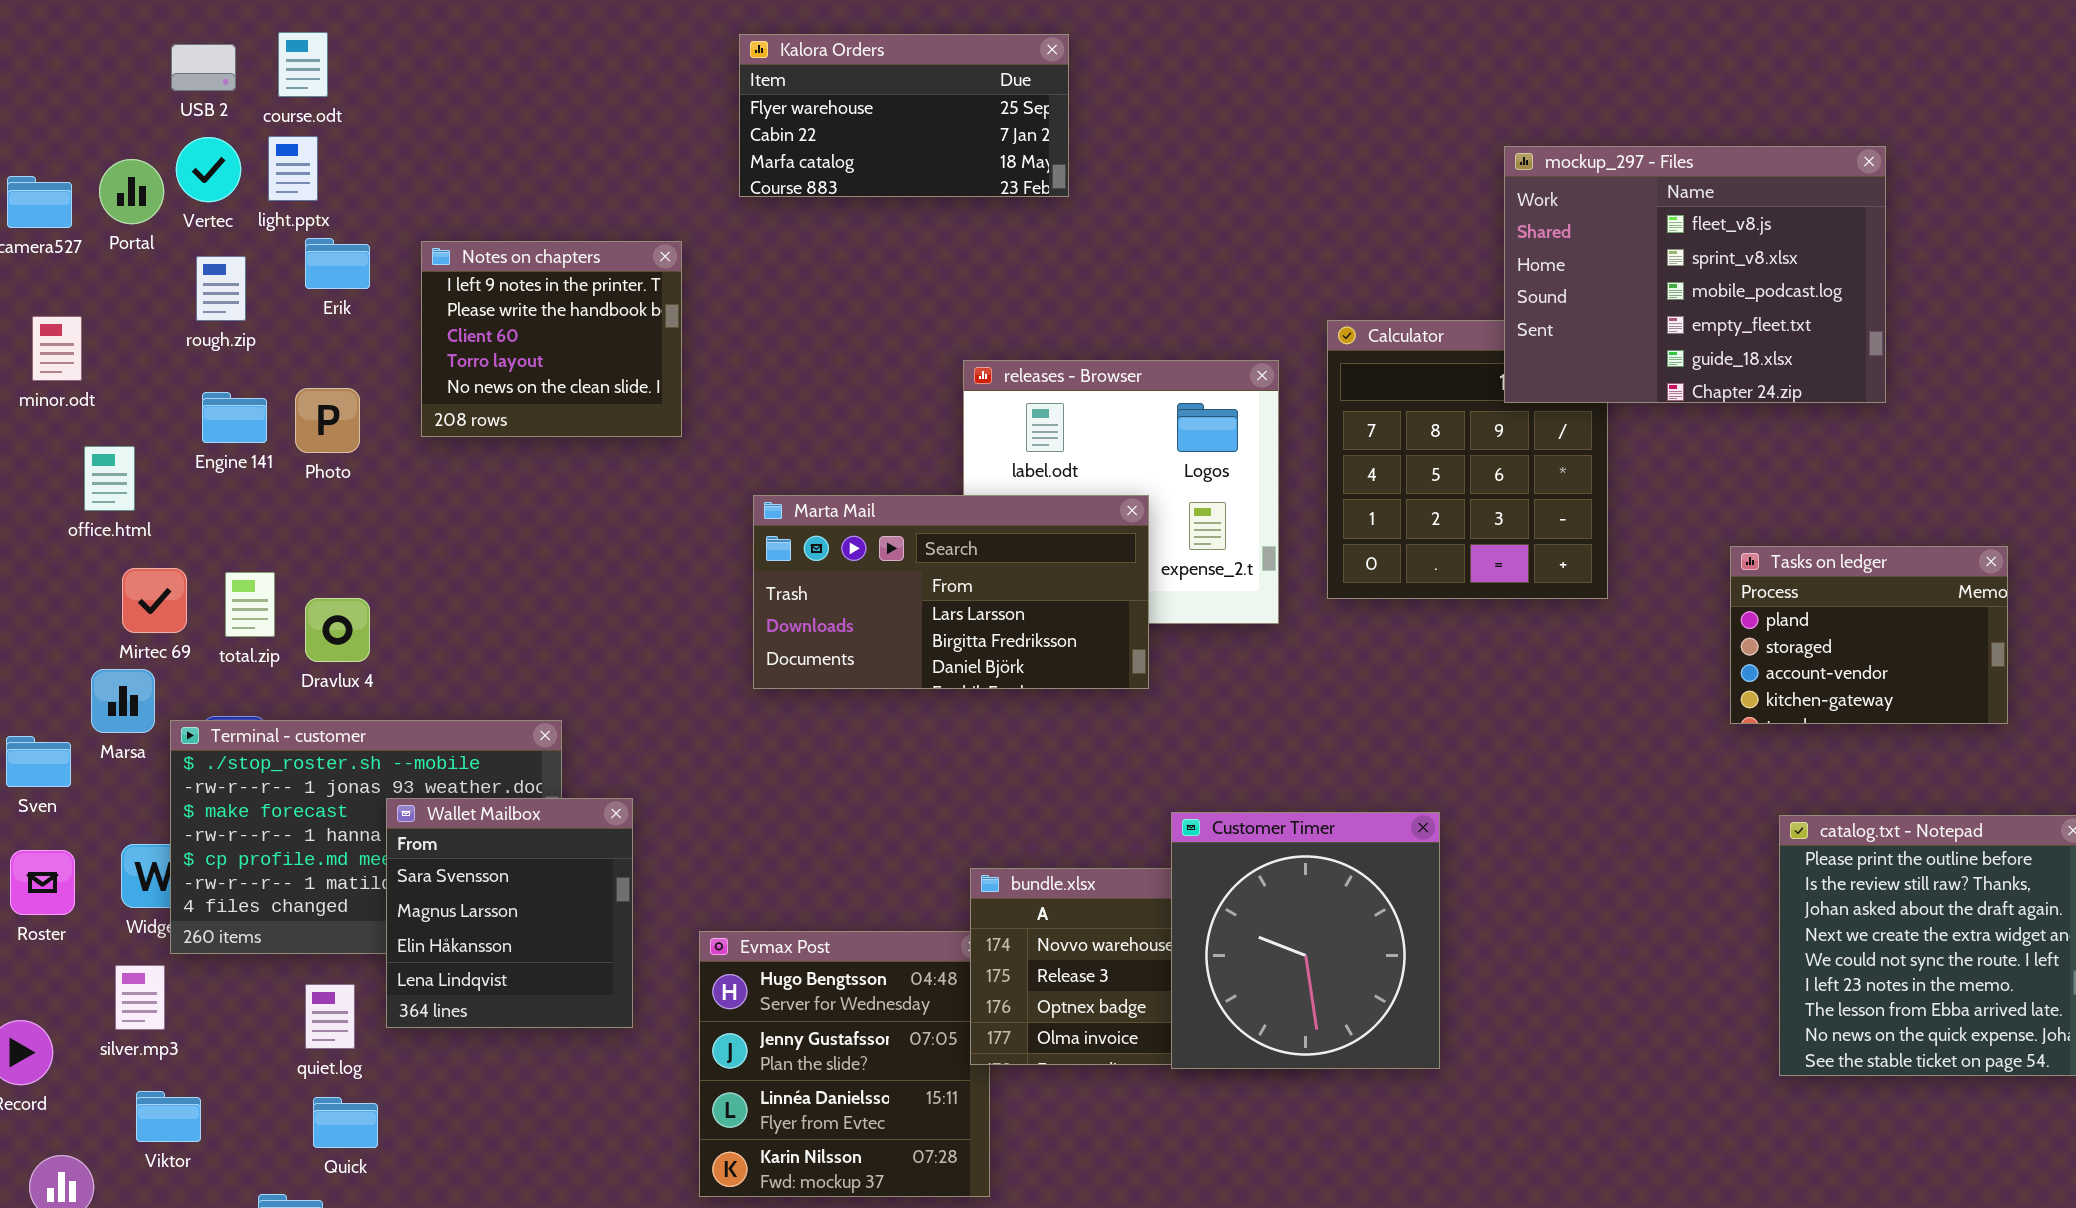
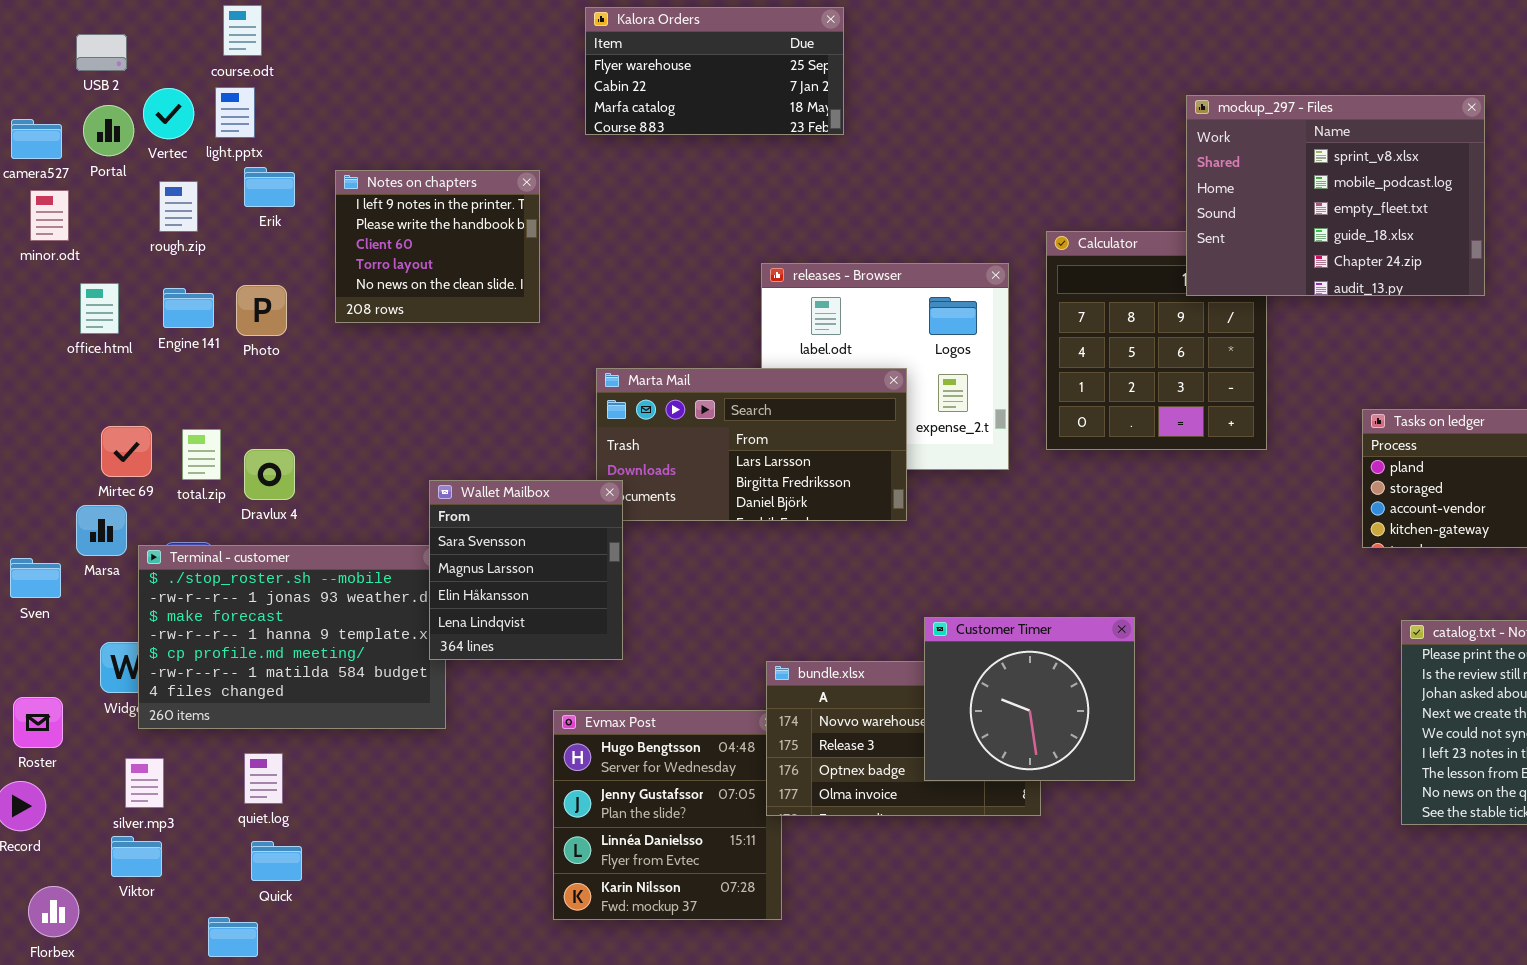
USB 2: [171,44,236,91] -> [76,34,127,71], moved
mockup_297 - Files: [1504,146,1886,403] -> [1186,95,1485,296], scrolled down 1 row
minor.odt: [32,316,82,381] -> [30,190,69,241], moved
office.html: [84,446,135,511] -> [80,283,119,334], moved
Wallet Mailbox: [386,798,633,1028] -> [429,480,623,660], moved
Customer Timer: [1171,812,1440,1069] -> [924,617,1135,781], resized
Roster: [10,850,75,915] -> [13,697,63,748], moved
silver.mp3: [115,965,165,1030] -> [125,758,164,808], moved

